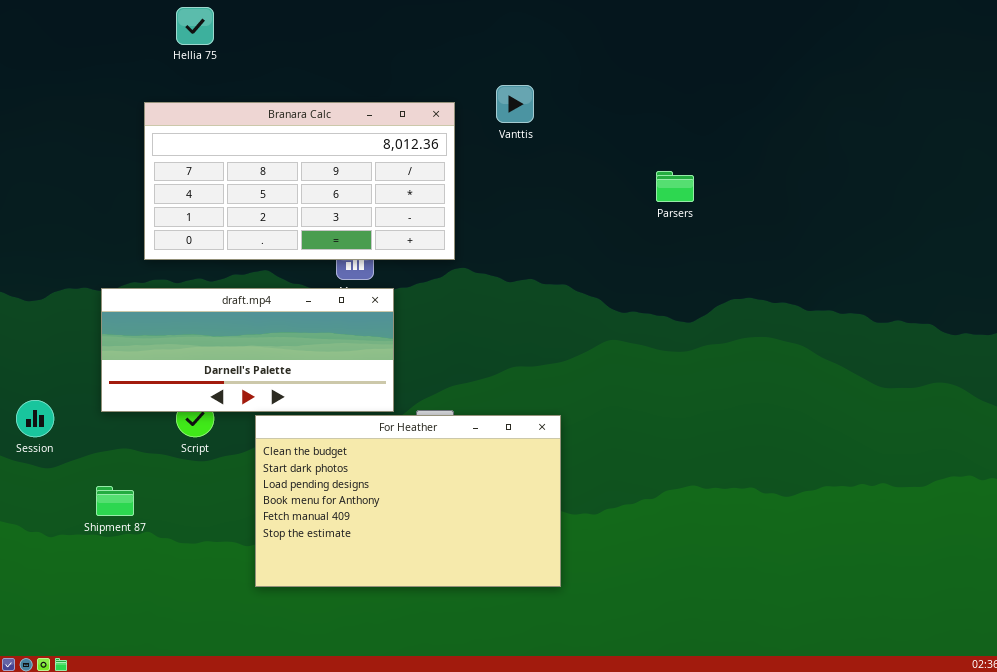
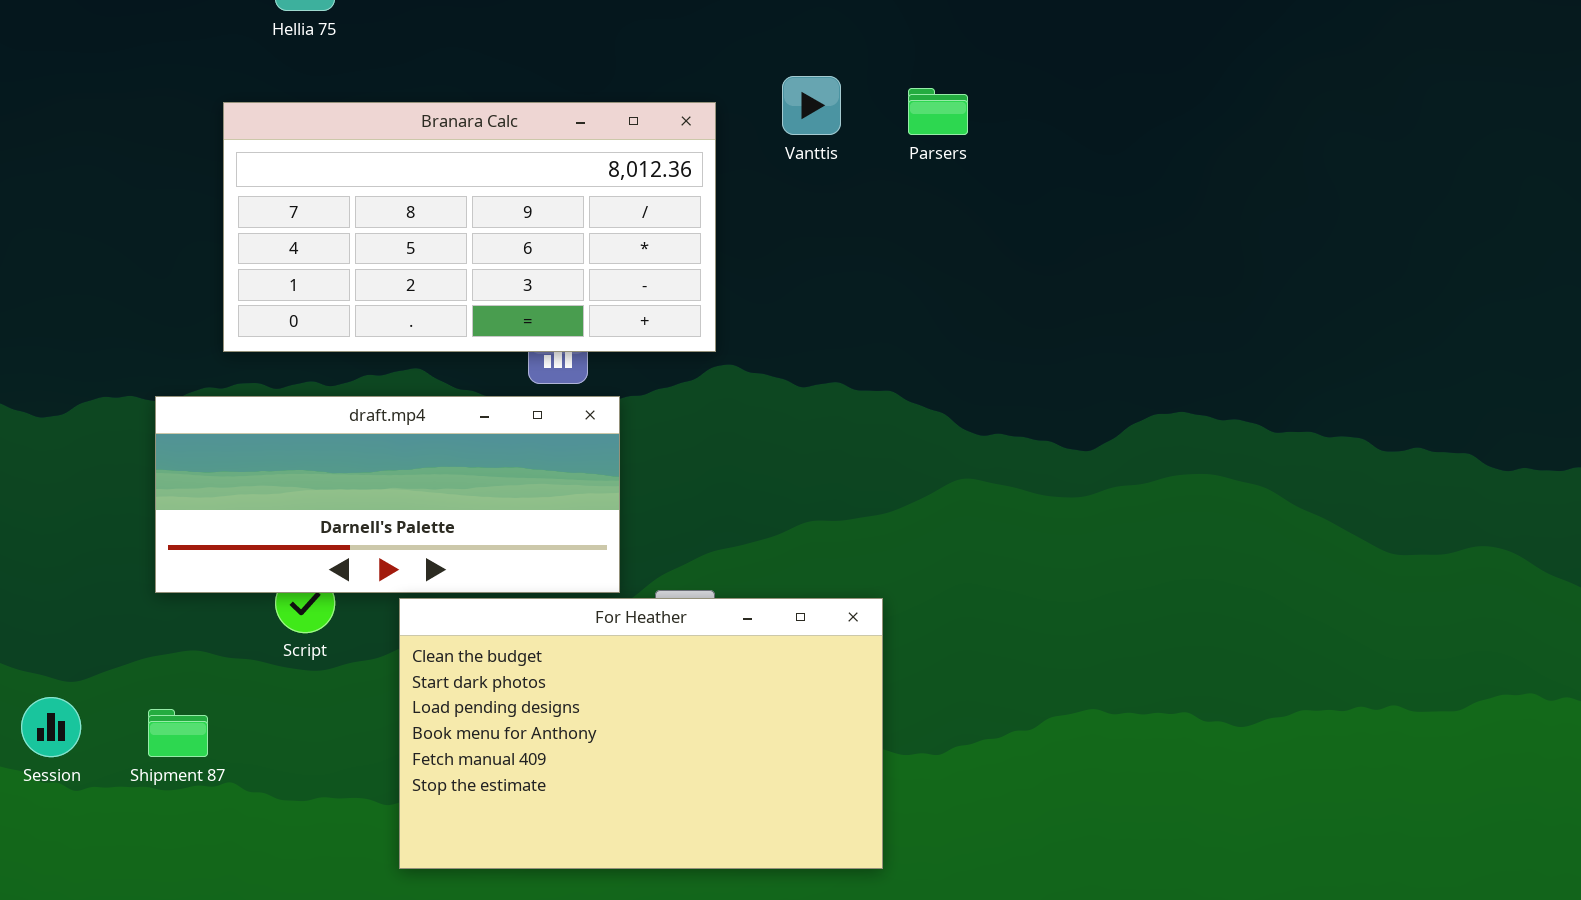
Parsers: [656,171,694,202] -> [908,88,968,135], moved
Session: [16,400,54,437] -> [21,697,81,757], moved

